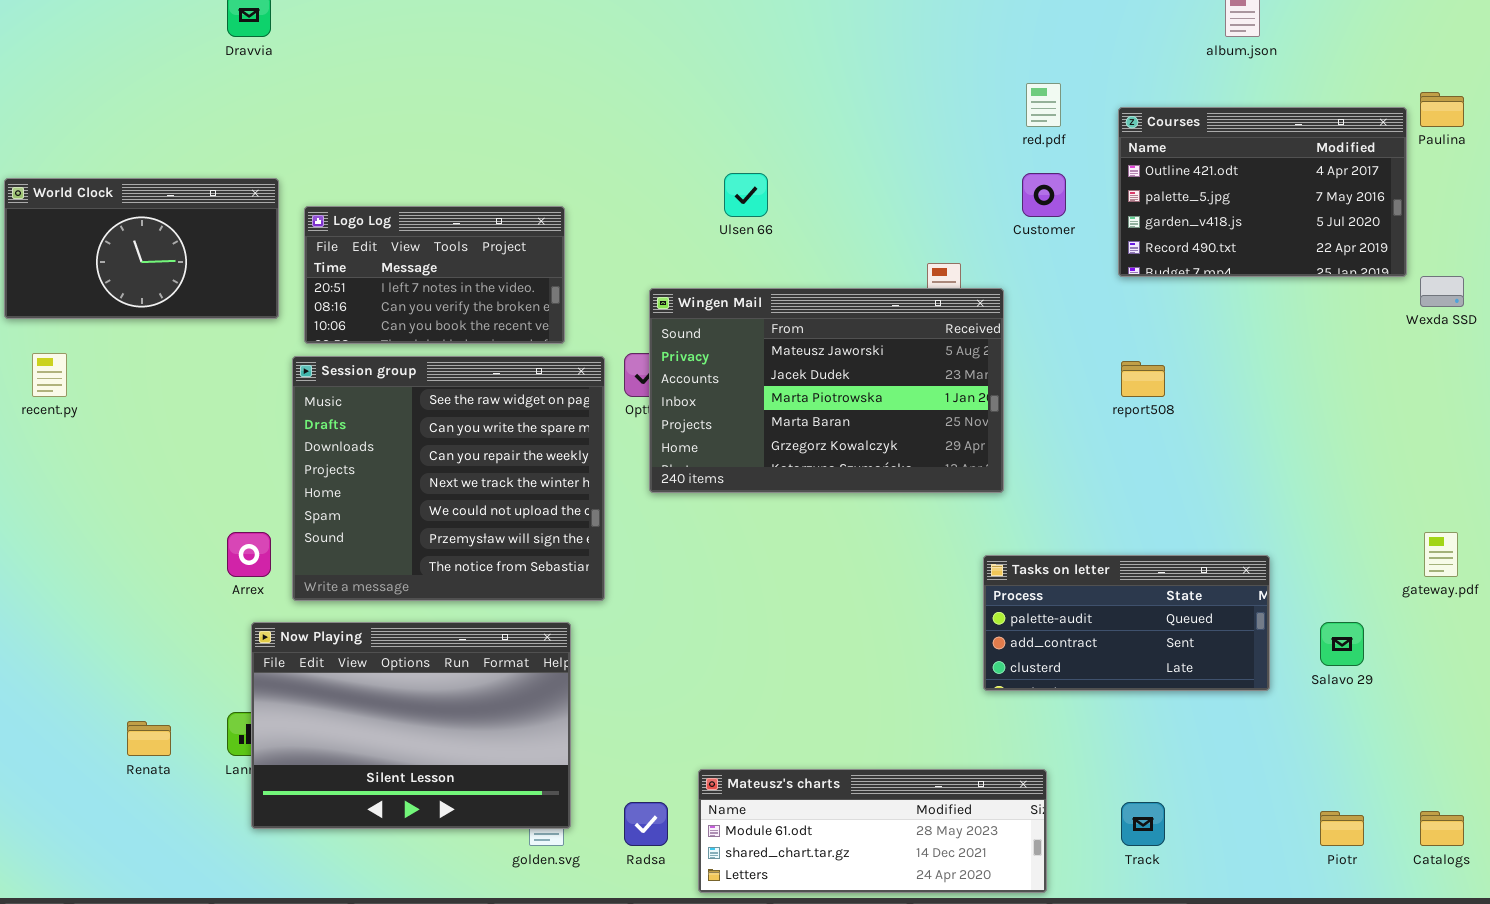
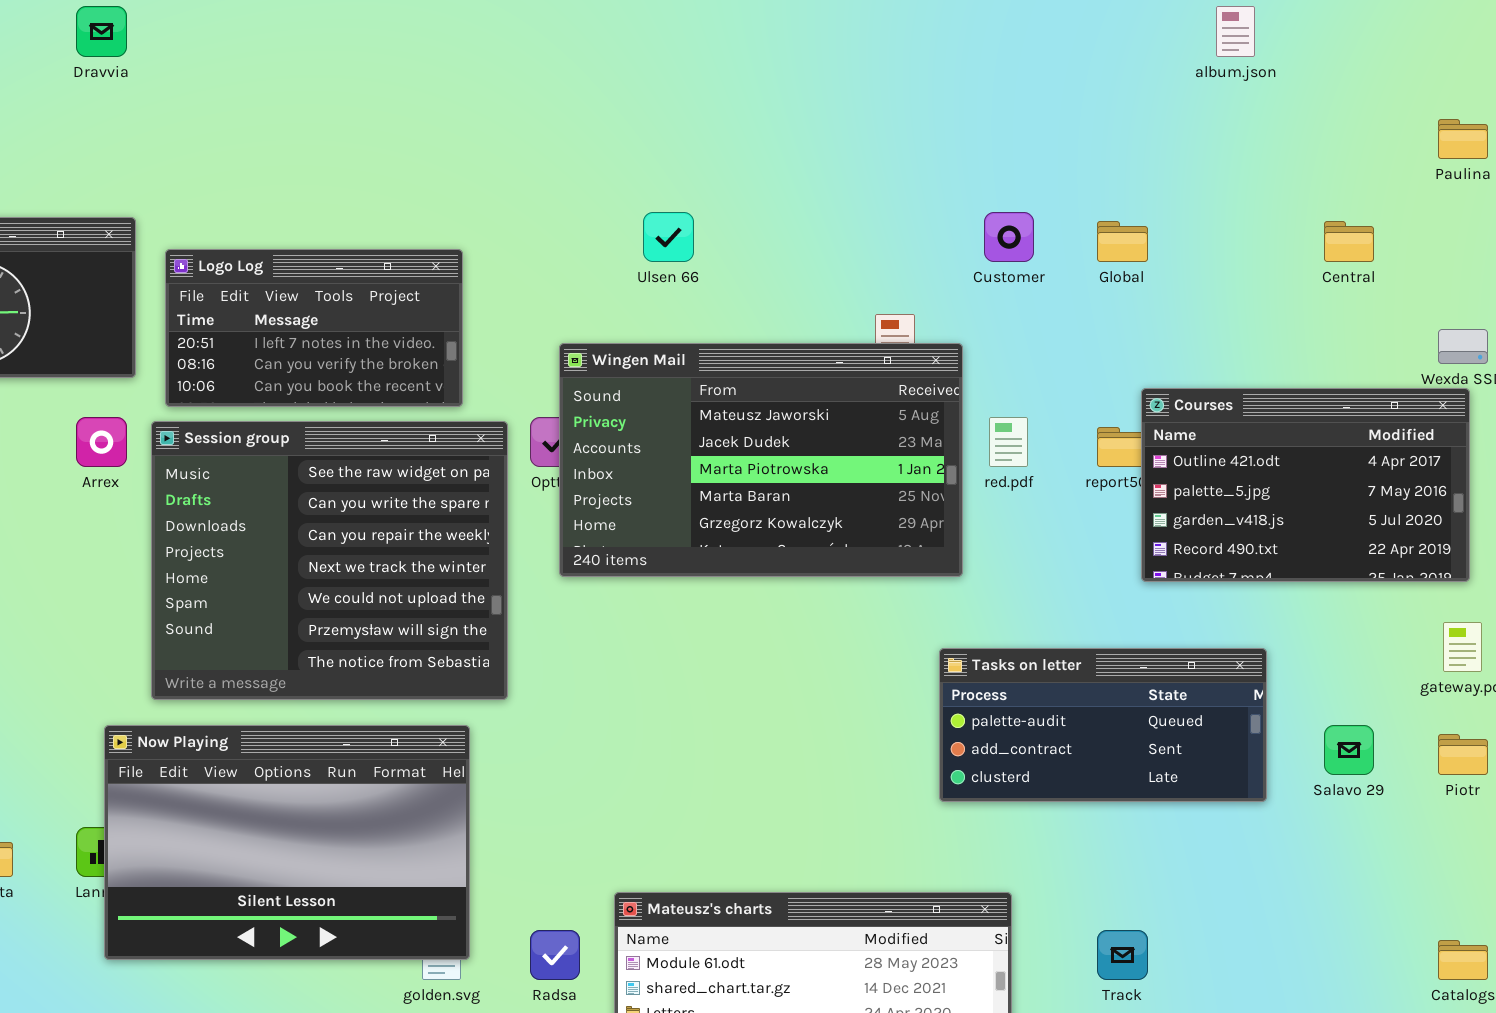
red.pdf: [1026,83,1061,127] -> [989,417,1028,467], moved
Courses: [1118,107,1407,277] -> [1141,388,1470,582], moved
Arrex: [227,532,271,577] -> [76,417,127,467], moved
Piotr: [1320,811,1364,846] -> [1438,734,1488,775], moved

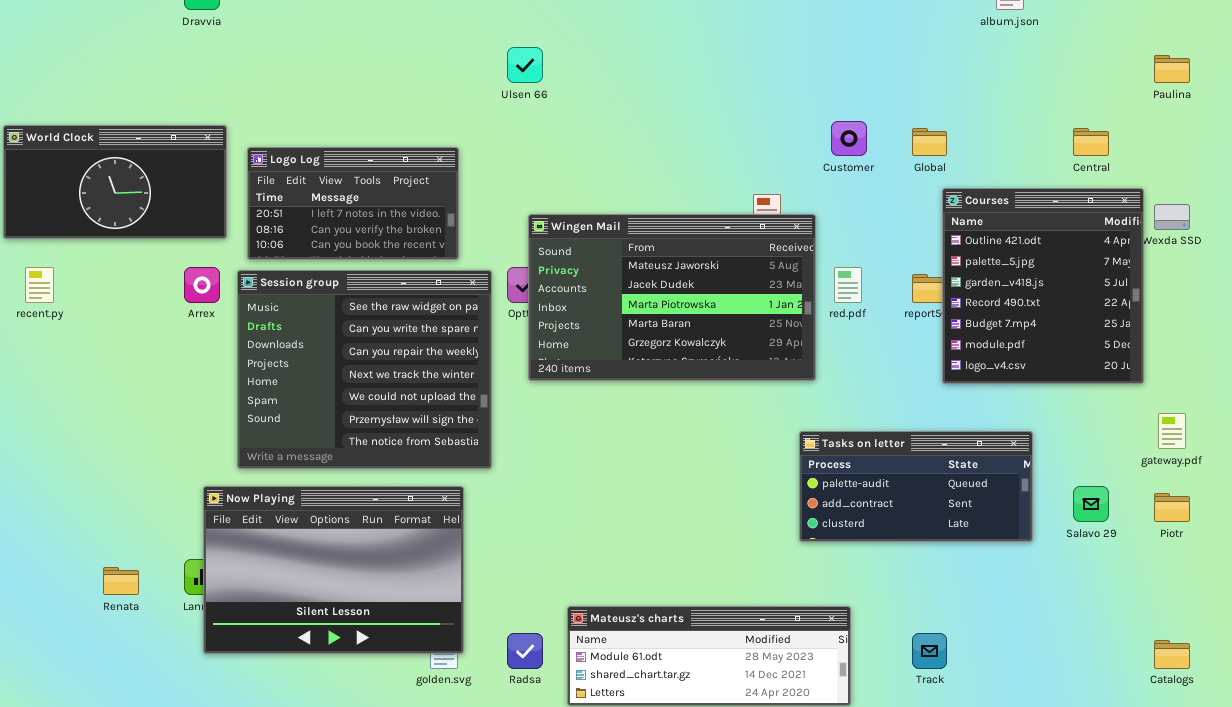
Ulsen 66: [643,212,694,262] -> [507,47,543,83], moved
Courses: [1141,388,1470,582] -> [942,188,1144,384], resized

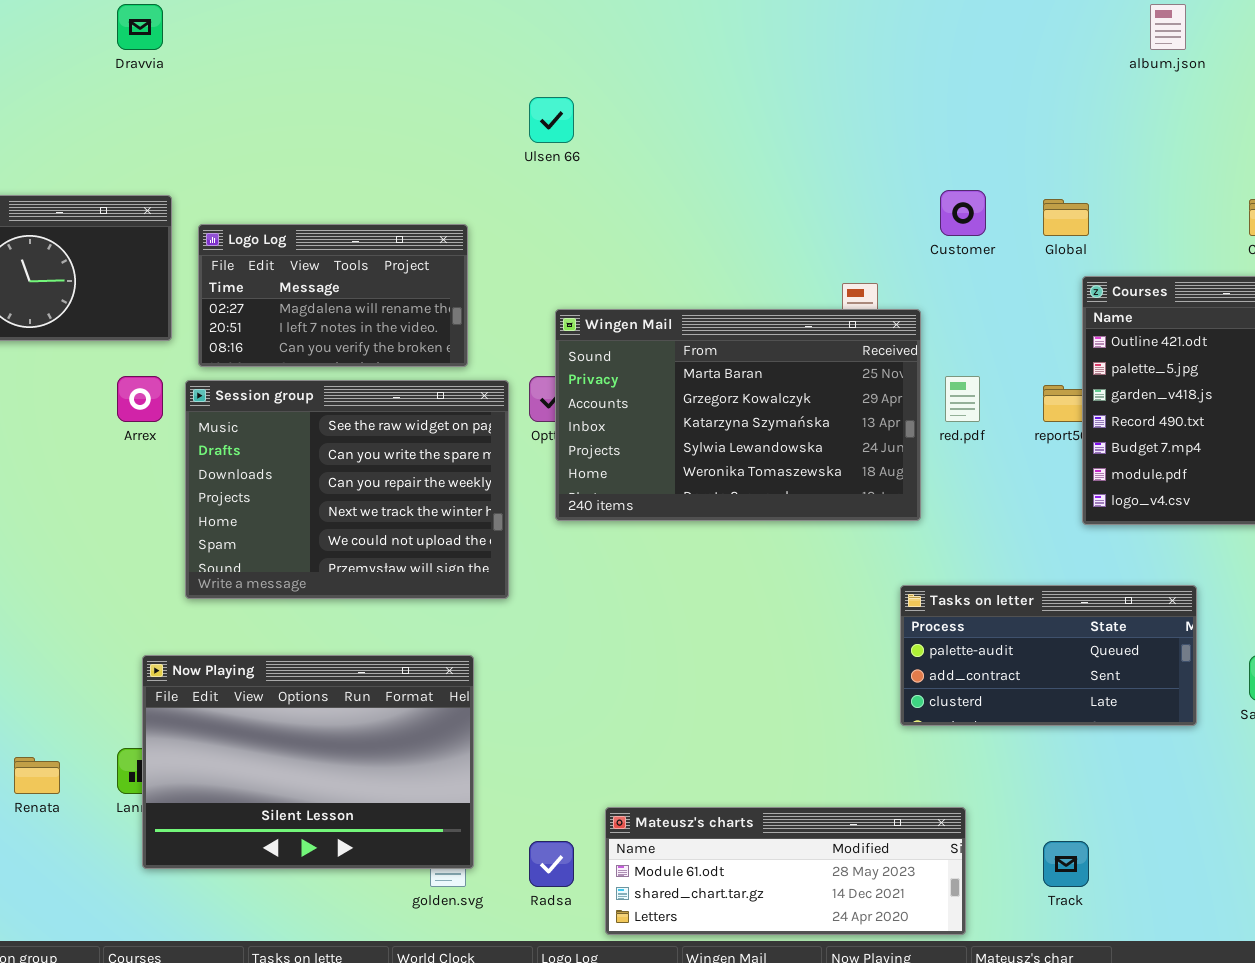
Logo Log: [247,147,459,260] -> [198,224,468,367], scrolled up 1 row
Wingen Mail: [528,214,816,381] -> [555,309,921,521], scrolled down 3 rows
Session group: [237,270,492,469] -> [185,380,509,599], resized

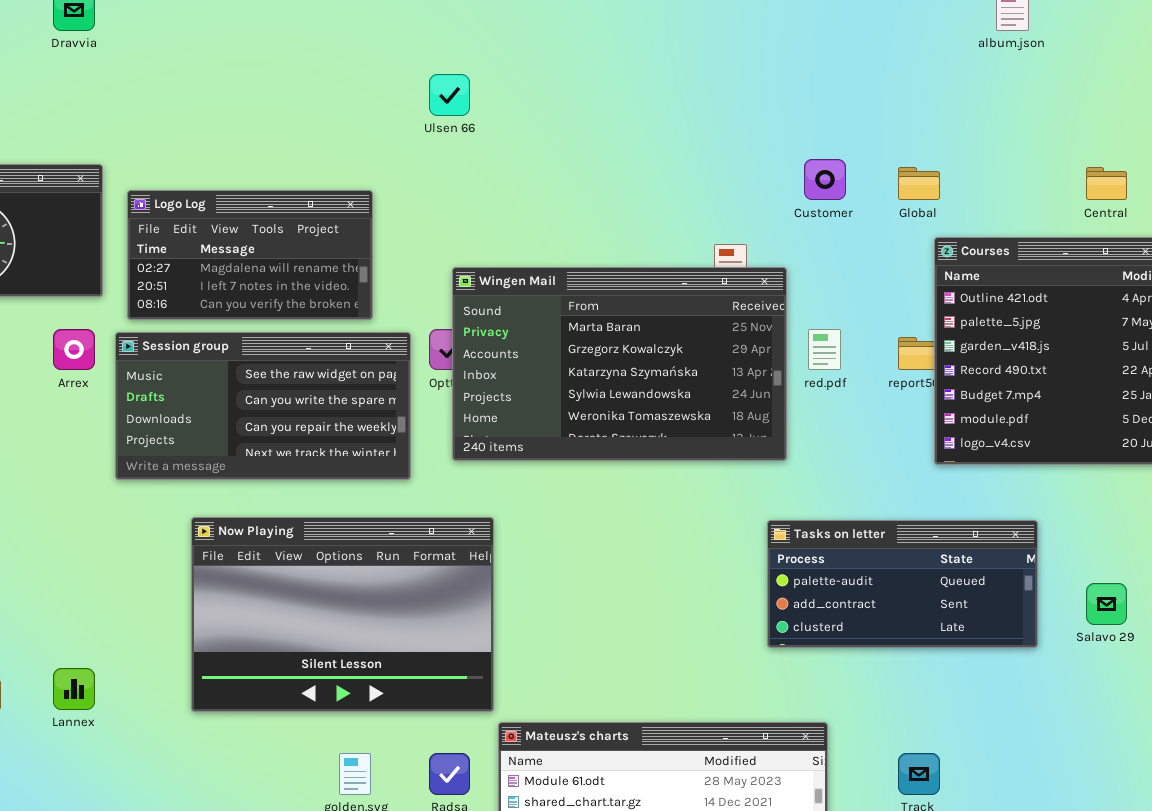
Session group: [185,380,509,599] -> [115,332,411,480], resized
Now Playing: [142,655,474,869] -> [191,517,494,712], moved

